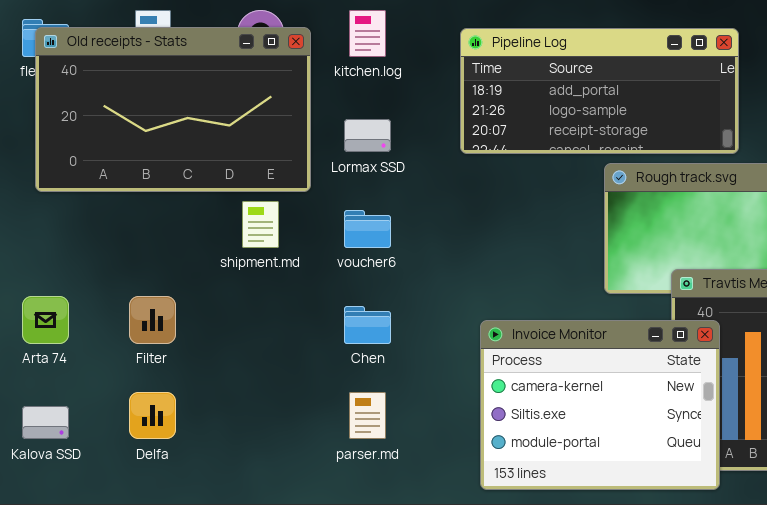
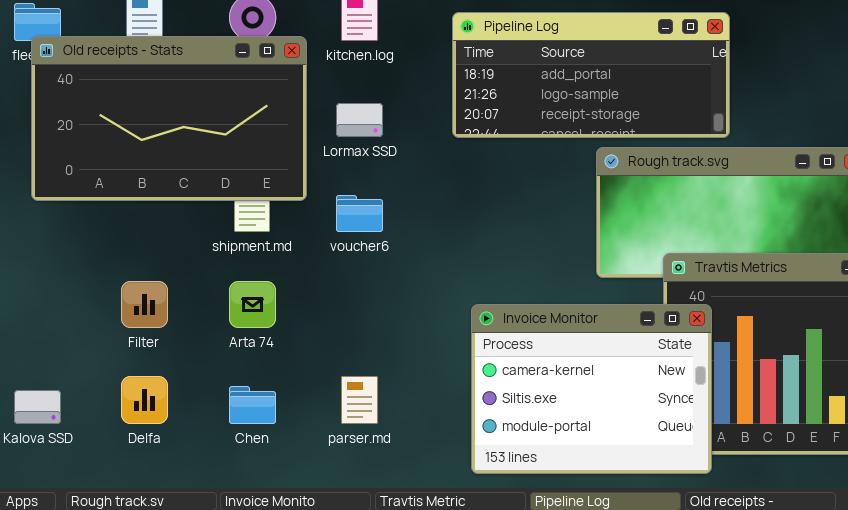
Old receipts - Stats: [35,27,311,192] -> [31,36,307,201], moved
Arta 74: [22,296,69,344] -> [229,281,276,328], moved
Chen: [344,306,391,344] -> [229,386,276,424], moved

